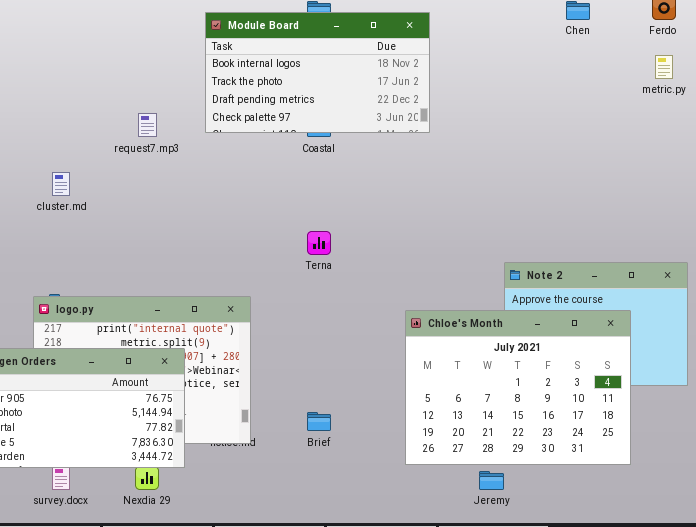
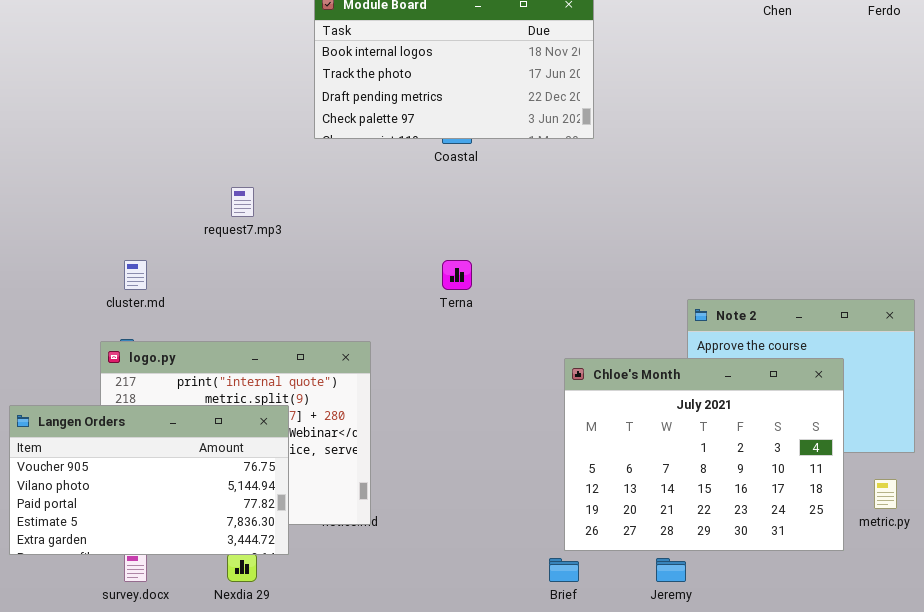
metric.py: [655,55,673,79] -> [874,479,897,509], moved
request7.mp3: [138,113,157,137] -> [231,187,254,217], moved
cluster.md: [52,172,70,196] -> [124,260,147,290], moved
Brief: [307,412,331,431] -> [549,558,579,582], moved

